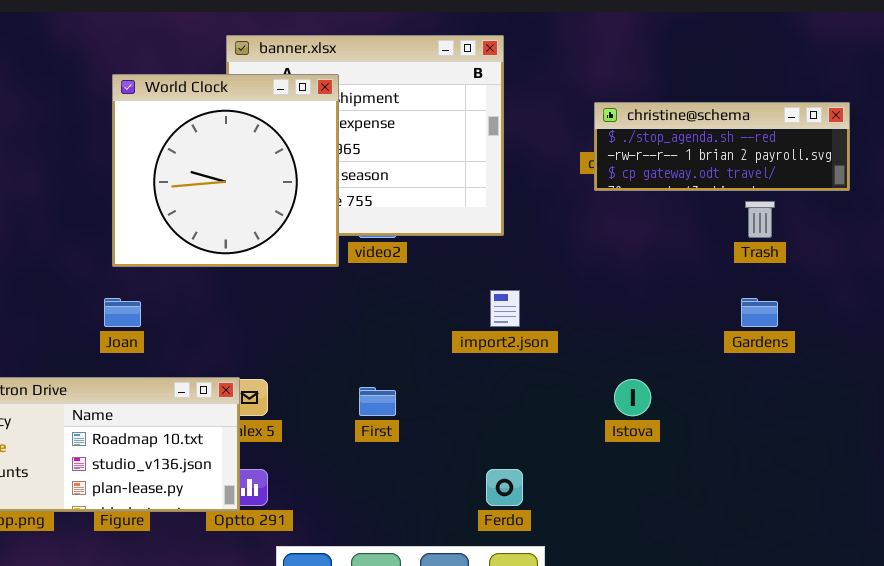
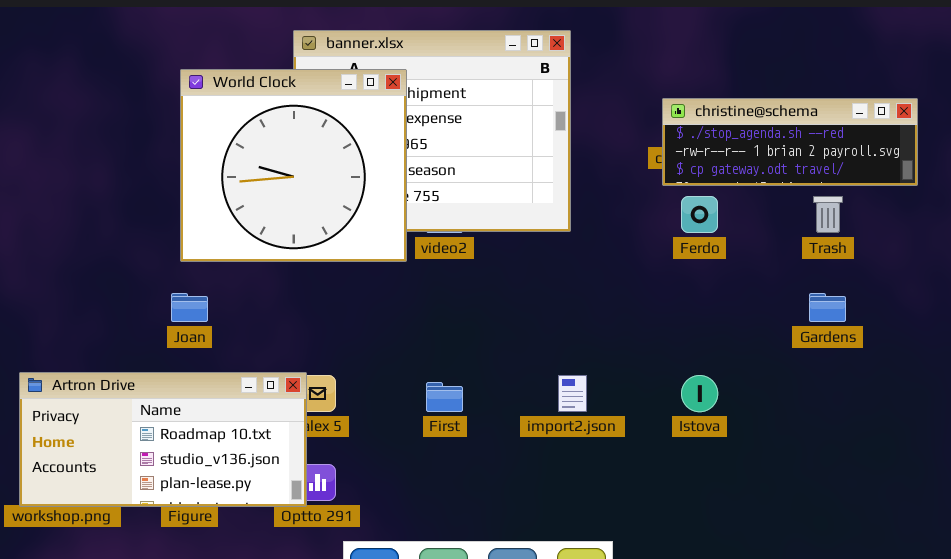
import2.json: [490,290,520,327] -> [558,375,587,412], moved
Ferdo: [486,469,523,506] -> [681,196,718,233], moved

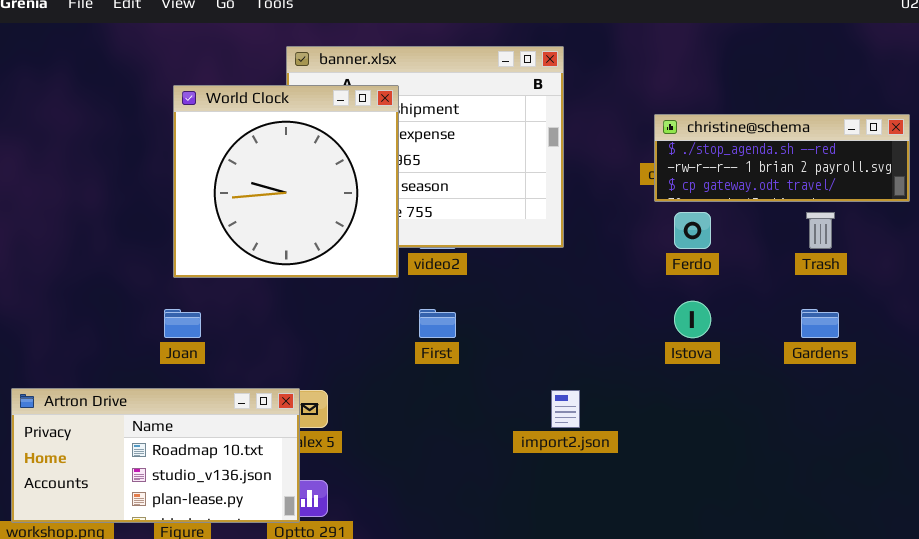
Istova: [681,375,718,412] -> [674,301,711,338], moved
First: [426,382,463,412] -> [419,309,456,338], moved

